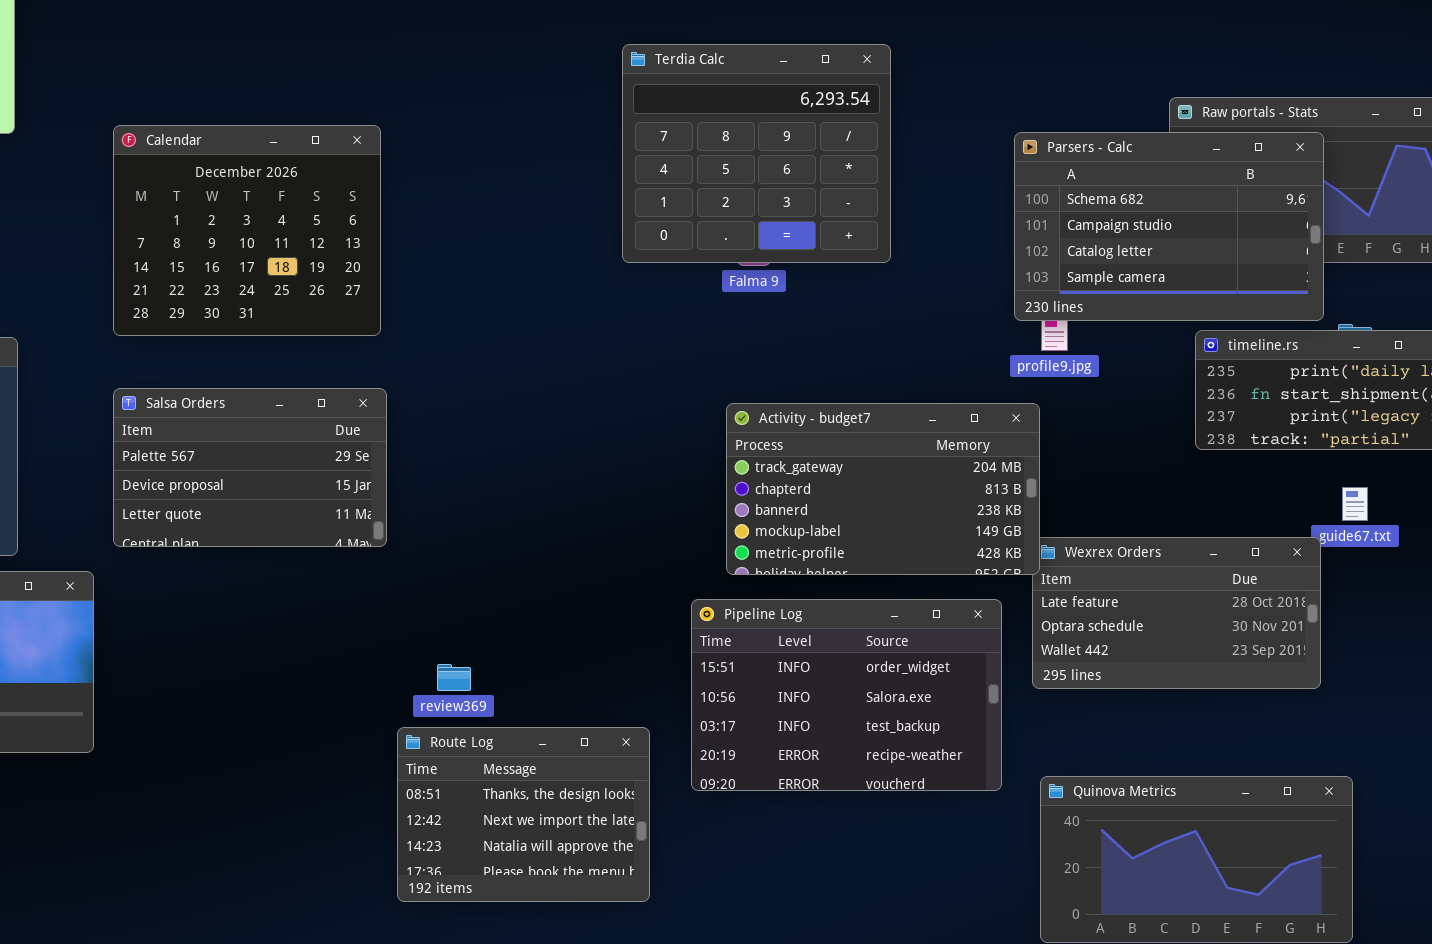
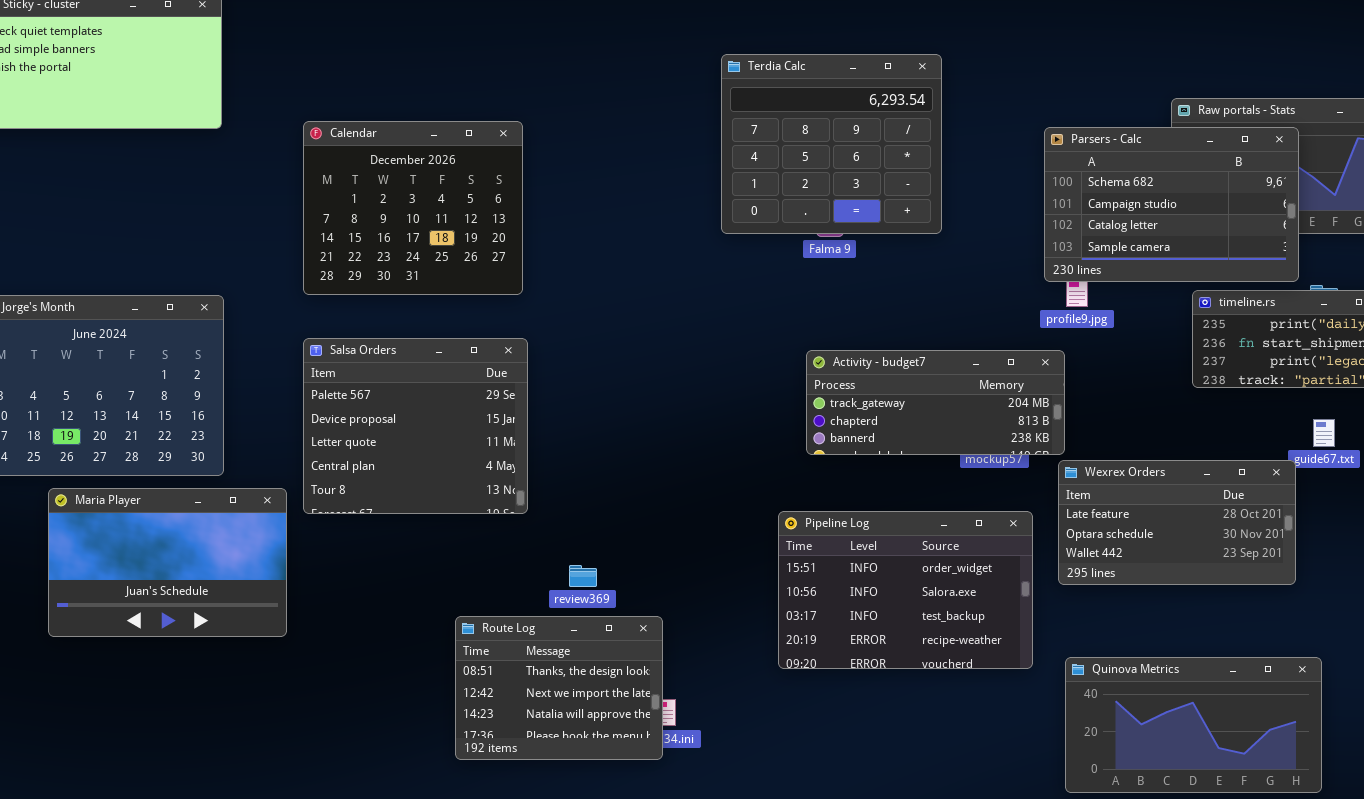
Salsa Orders: [113,388,387,547] -> [303,338,528,514], resized
Activity - budget7: [726,403,1040,575] -> [806,350,1065,455], resized
Route Log: [397,727,650,902] -> [455,616,663,760], moved

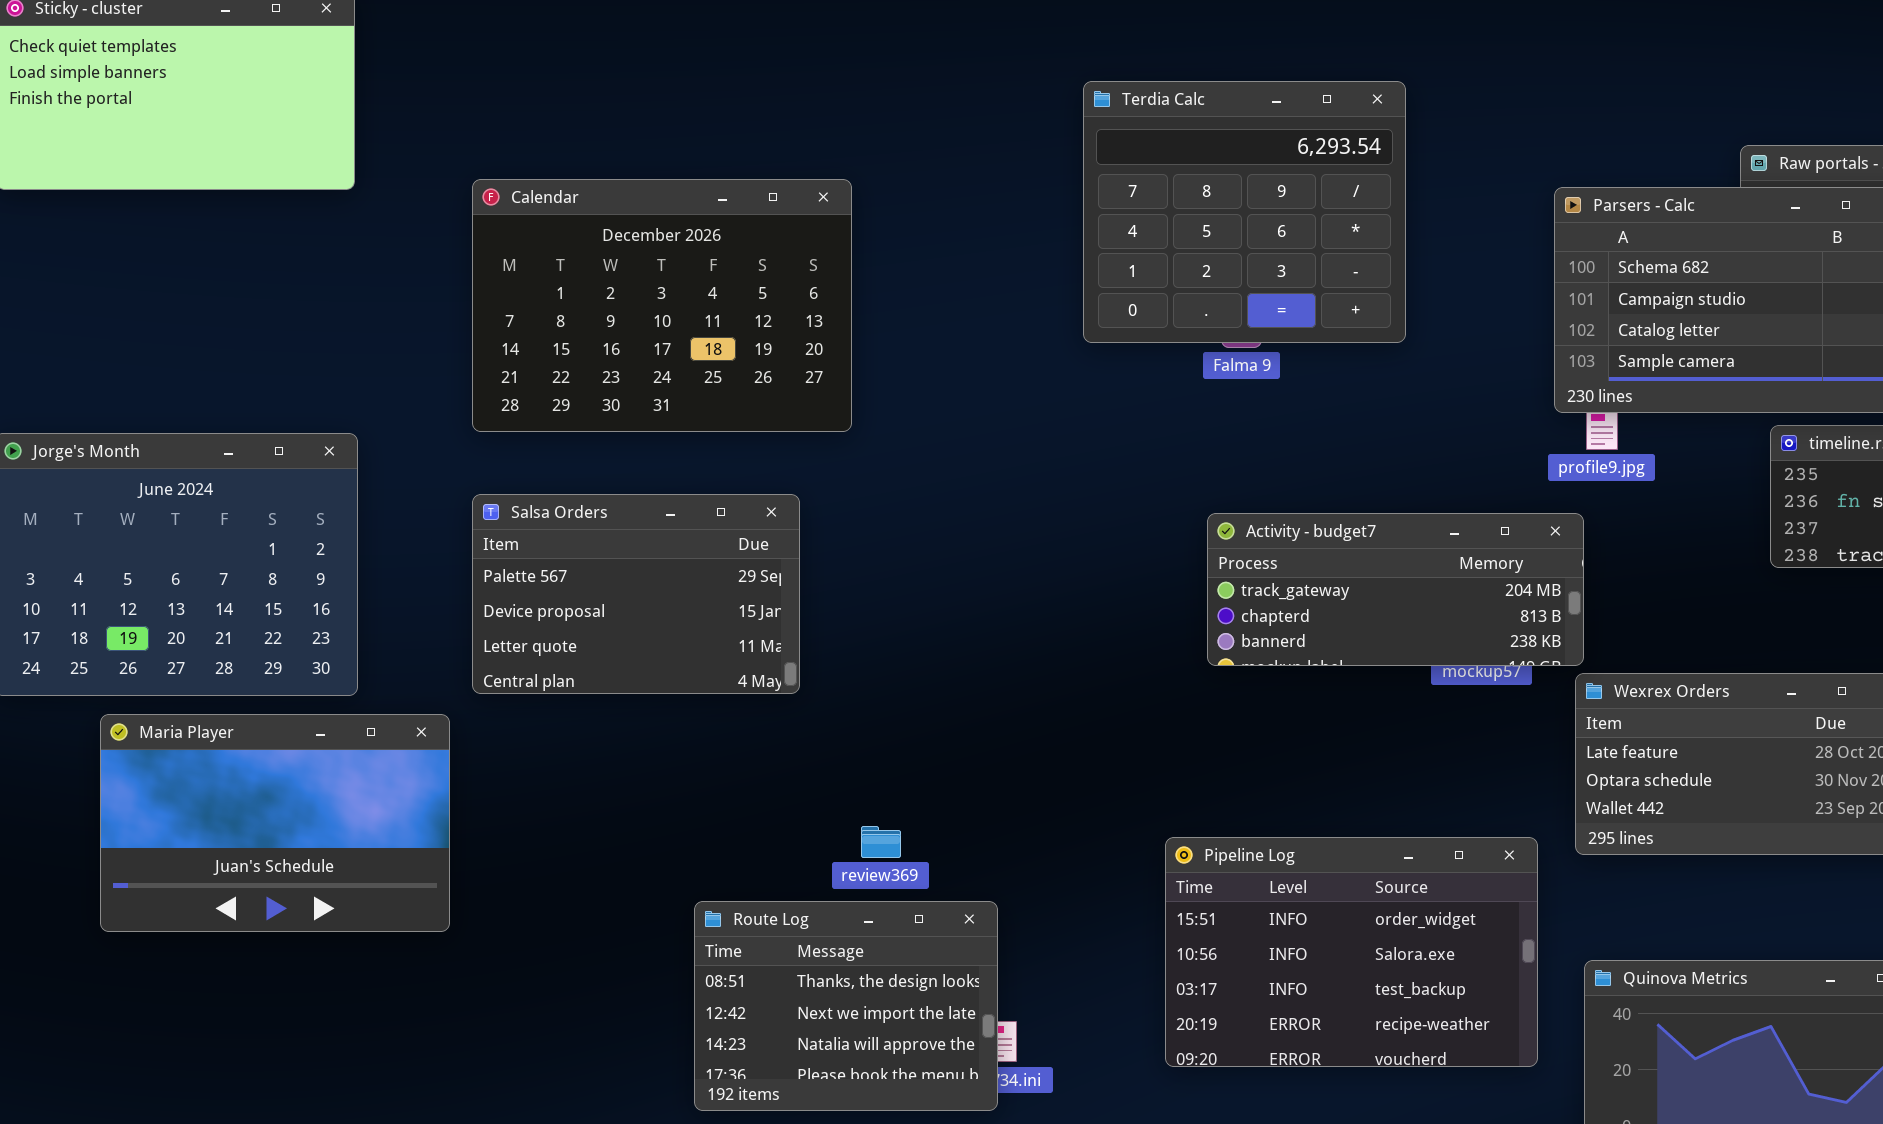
Calendar: [303,121,523,295] -> [472,179,852,432], resized
Salsa Orders: [303,338,528,514] -> [472,494,800,694], resized
Pipeline Log: [778,511,1033,669] -> [1165,837,1538,1067], moved

